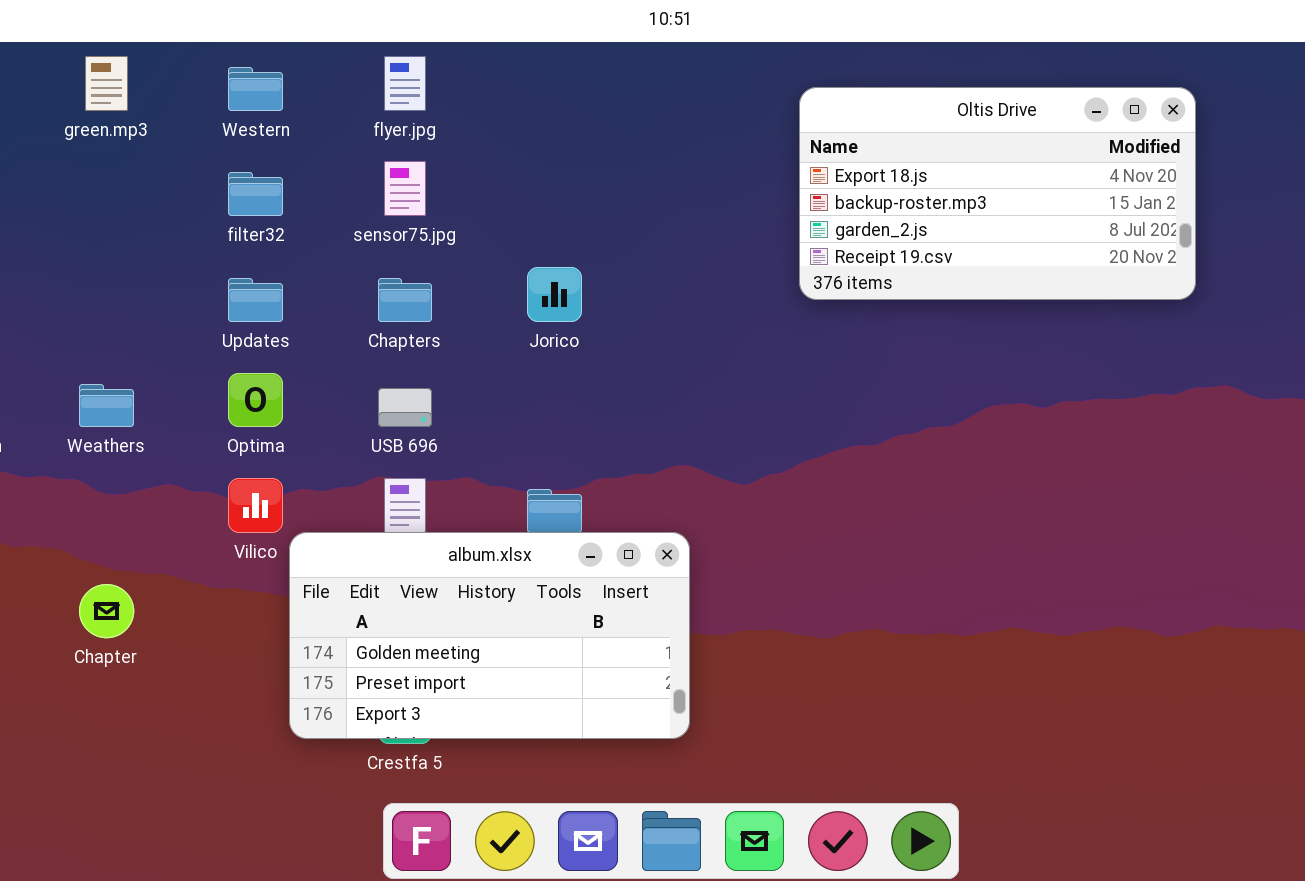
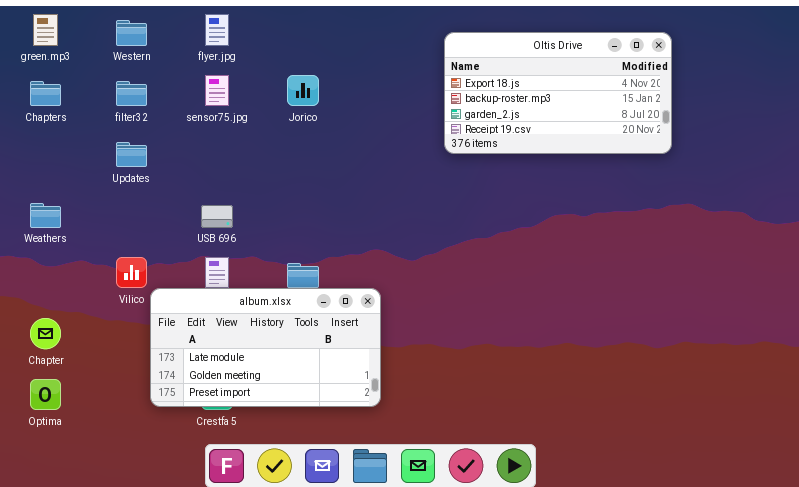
Jorico: [527,267,582,322] -> [287,75,319,106], moved
Chapters: [378,278,432,322] -> [30,81,61,106], moved
Optima: [228,373,283,427] -> [30,379,61,410], moved
album.xlsx: [289,532,690,739] -> [150,288,381,407], scrolled up 1 row

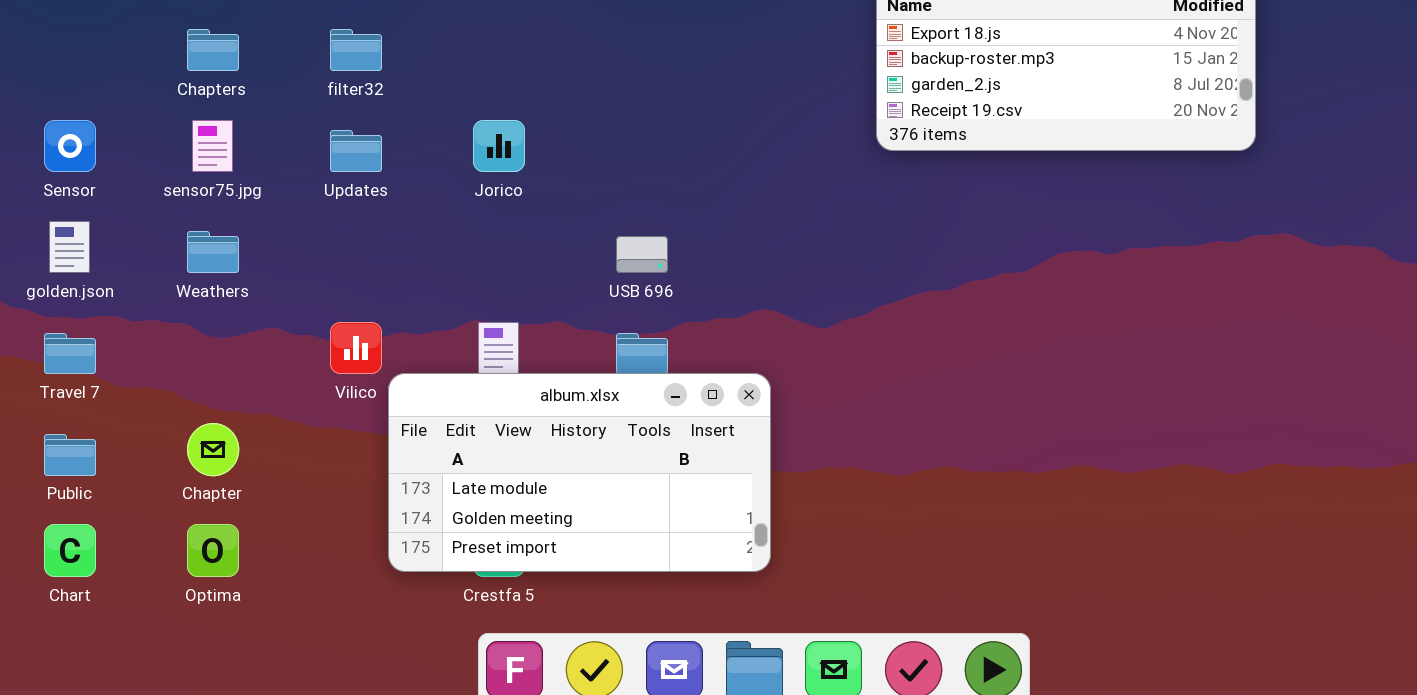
sensor75.jpg: [205,75,229,106] -> [192,120,233,172], moved
Jorico: [287,75,319,106] -> [473,120,525,172], moved
USB 696: [201,205,233,228] -> [616,236,668,273], moved

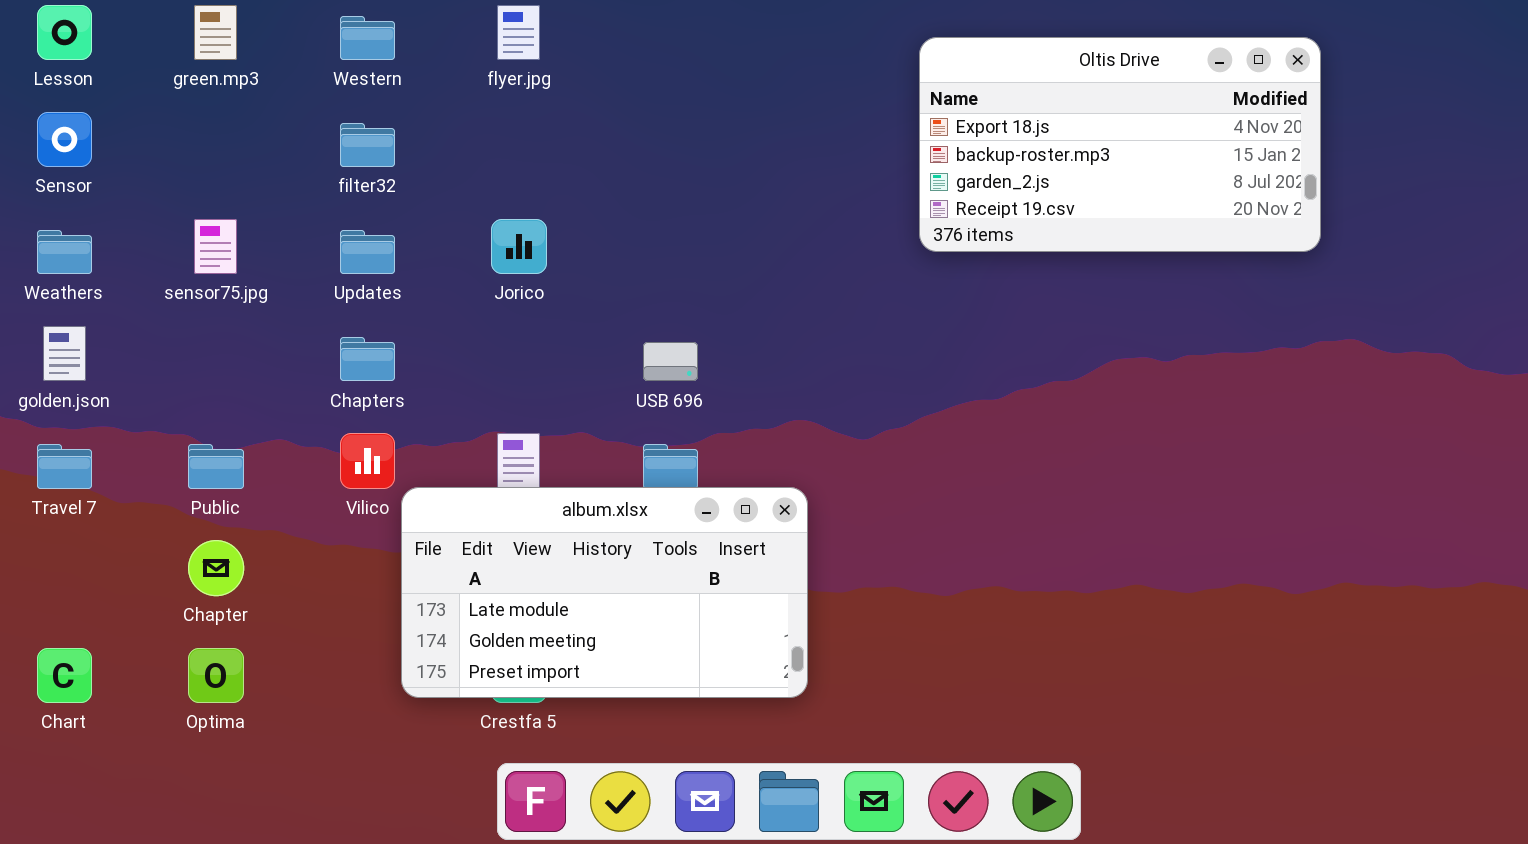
Chapters: [187,29,239,71] -> [340,337,395,381], moved
Sensor: [44,120,96,172] -> [37,112,92,167], moved
Weathers: [187,231,239,273] -> [37,230,92,274], moved
Public: [44,434,96,476] -> [188,444,244,489], moved

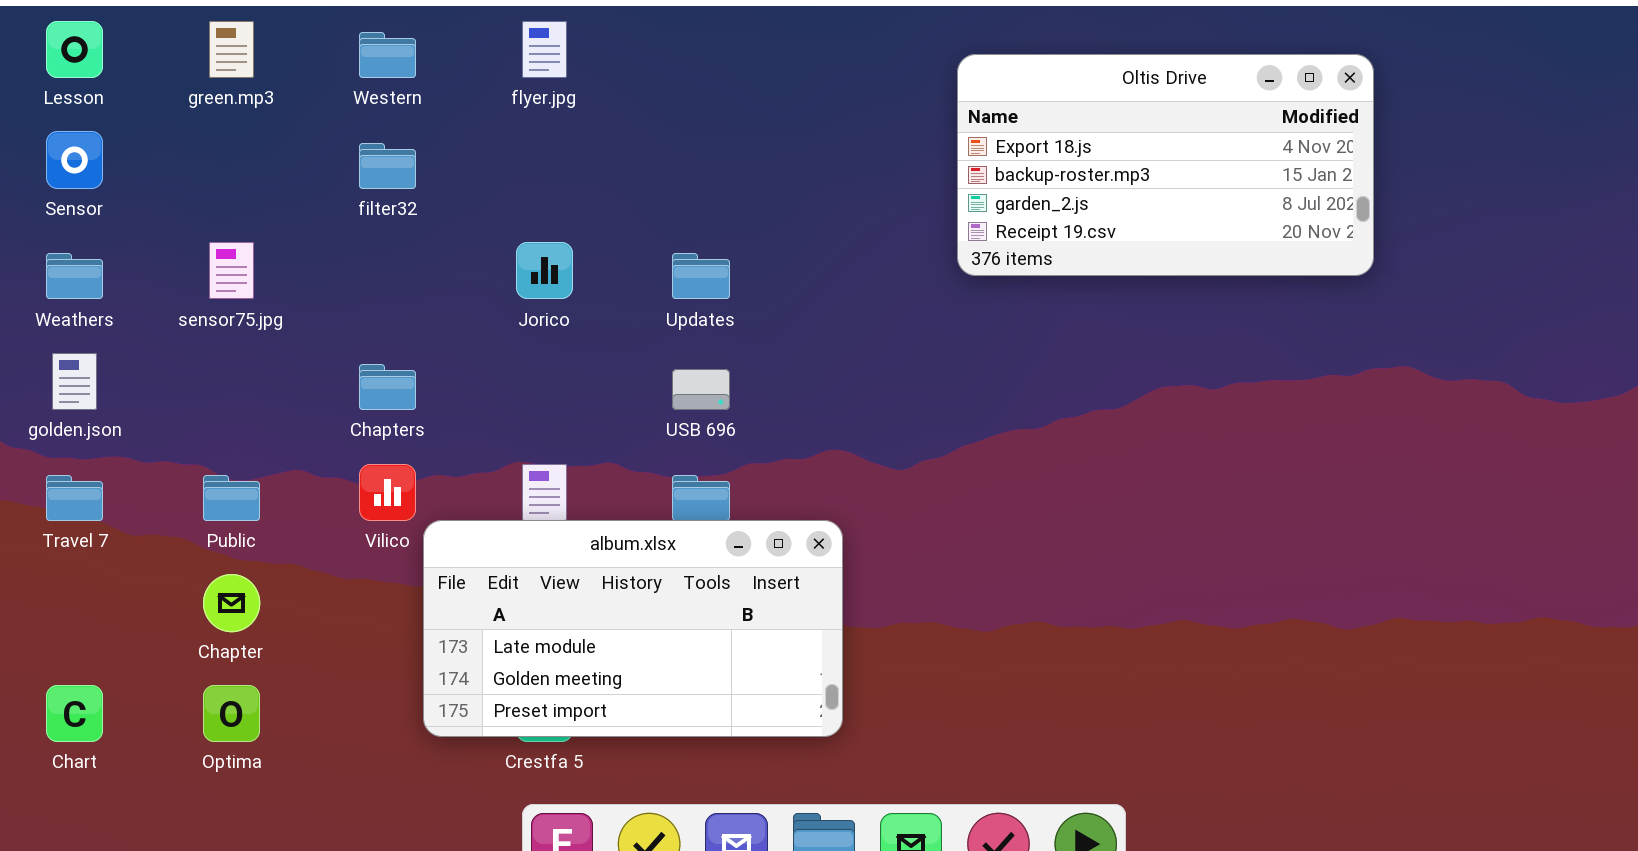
Updates: [340,230,395,274] -> [672,253,730,299], moved

